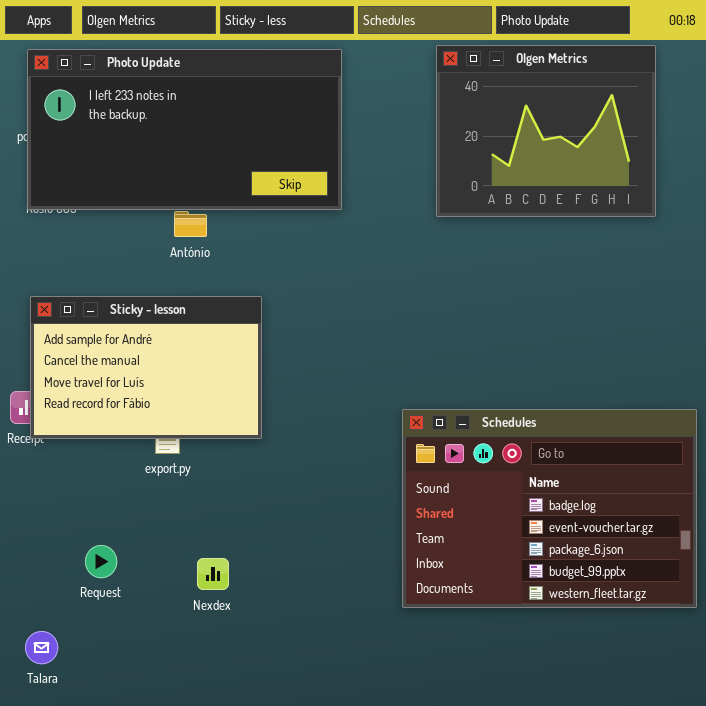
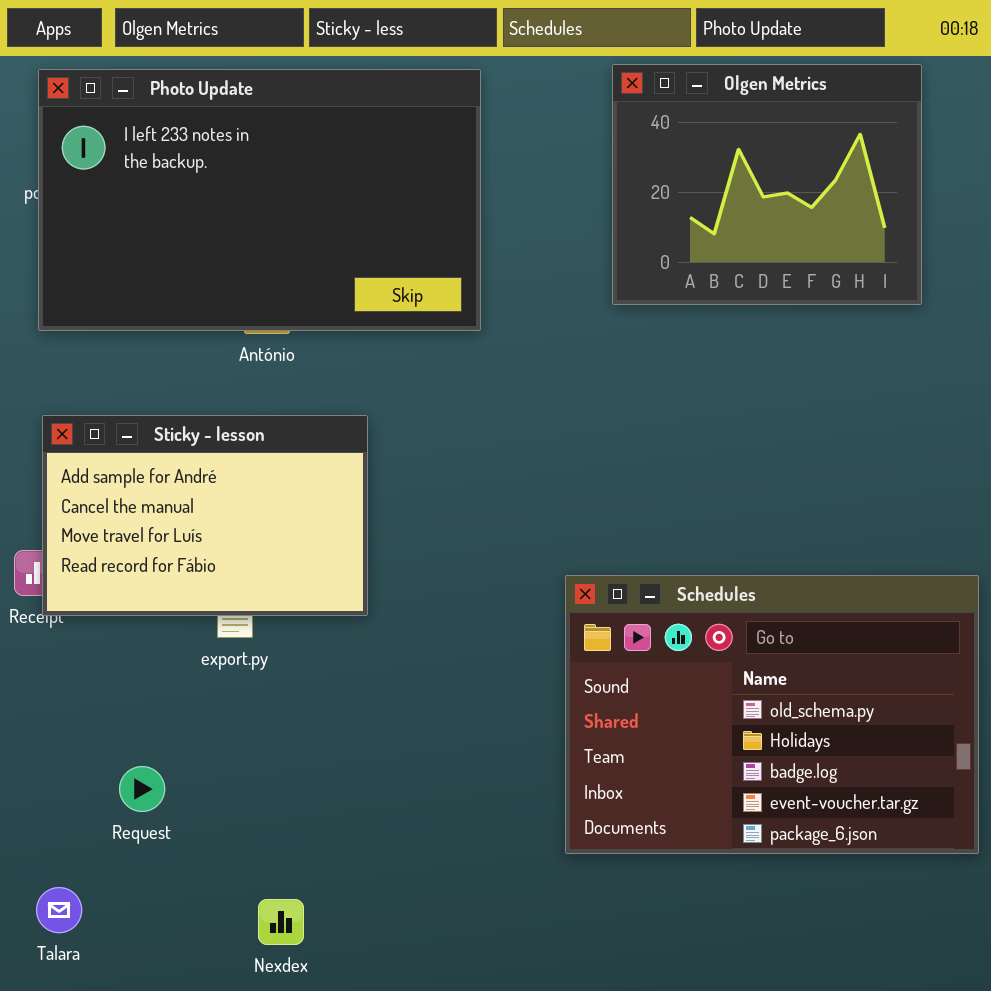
Photo Update: [27,49,342,210] -> [38,69,481,331], resized
Schedules: [402,409,697,608] -> [565,575,979,854], scrolled up 2 rows
Nexdex: [197,558,229,590] -> [258,899,304,945], moved

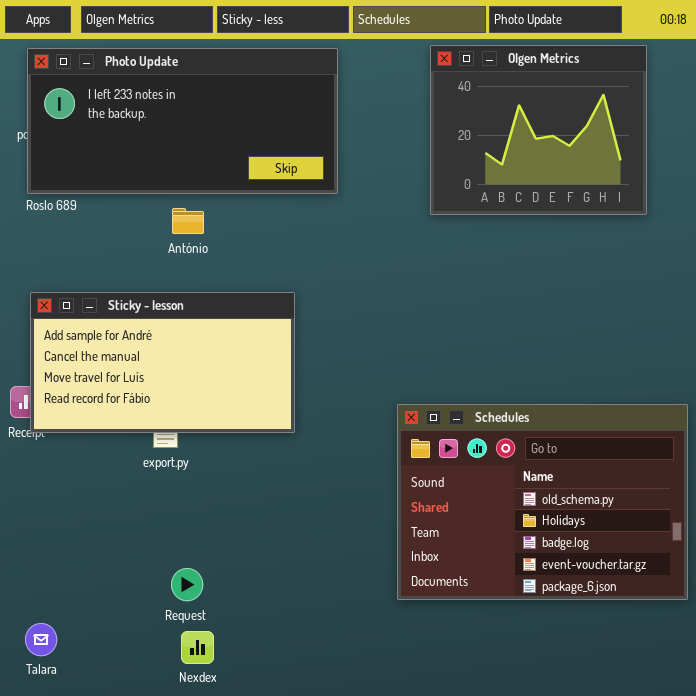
Photo Update: [38,69,481,331] -> [27,48,338,194], resized
Sticky - lesson: [42,415,368,616] -> [30,292,295,433], resized
Request: [119,766,165,812] -> [171,568,203,601], moved

